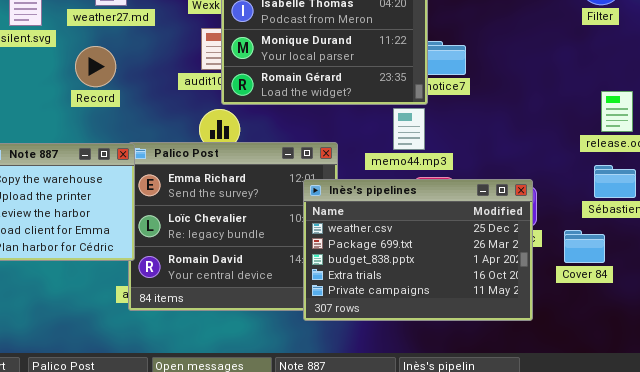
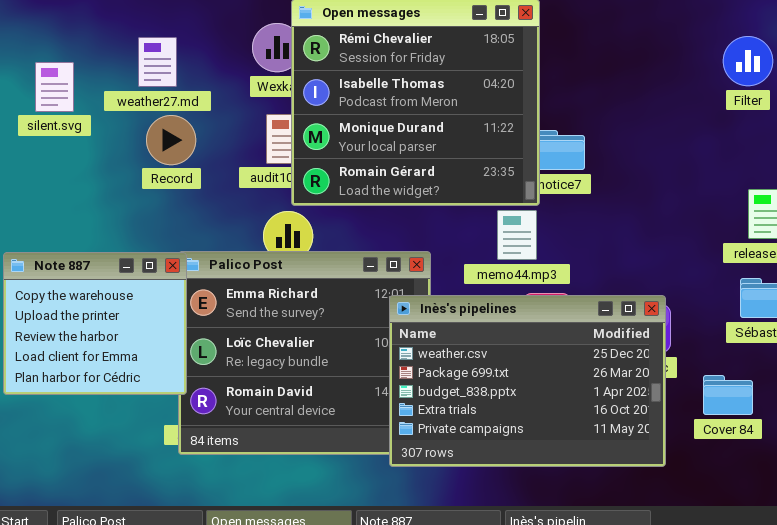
Record: [75,46,116,87] -> [146,115,196,165], moved
Cover 84: [564,230,605,263] -> [703,375,753,415], moved

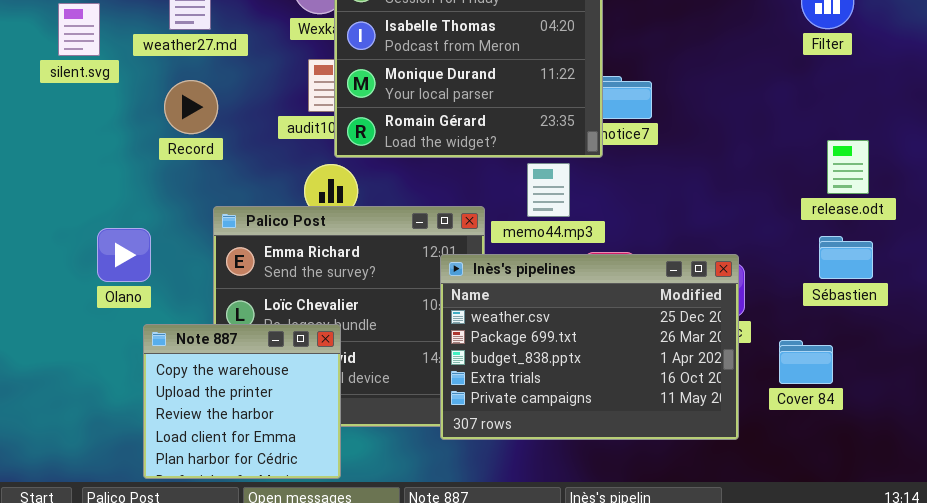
Record: [146,115,196,165] -> [164,80,218,134], moved
memo44.mp3: [497,210,537,260] -> [527,163,570,217], moved
Note 887: [3,252,187,395] -> [143,324,341,479], moved

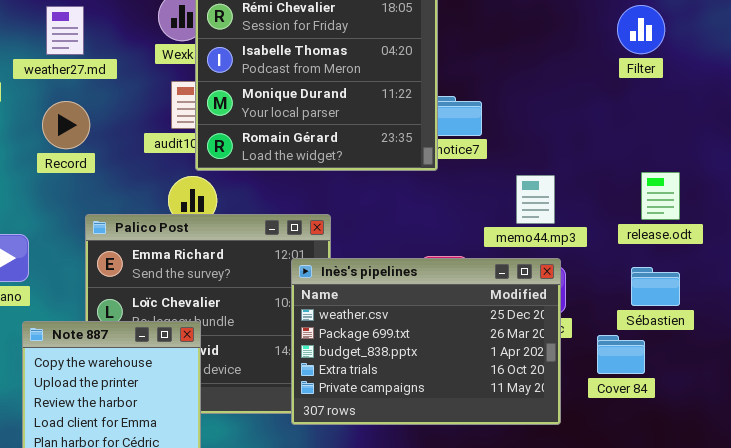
release.odt: [827,140,869,194] -> [641,172,680,220], moved
memo44.mp3: [527,163,570,217] -> [516,175,555,224], moved
Sébastien: [819,236,873,279] -> [631,267,680,306], moved

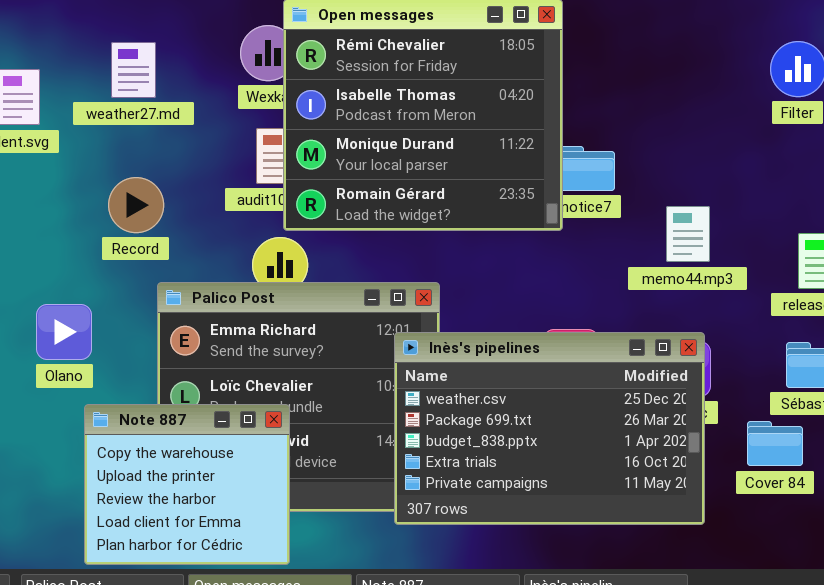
Record: [42,101,90,149] -> [108,177,164,233], moved
memo44.mp3: [516,175,555,224] -> [666,206,710,262], moved

